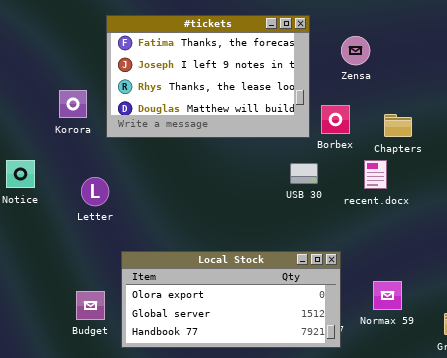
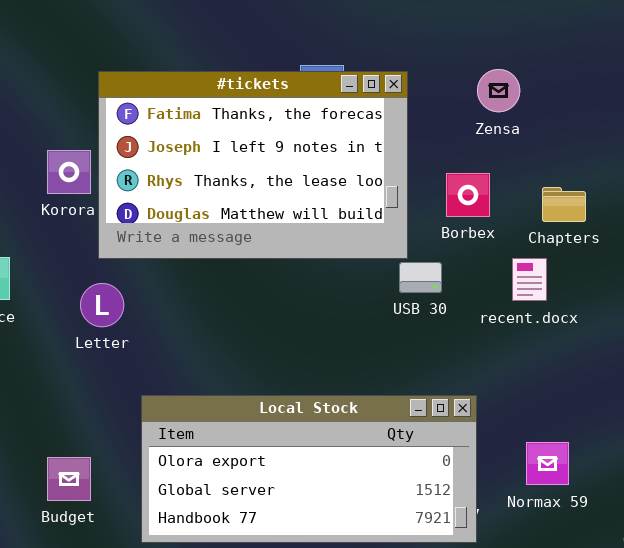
#tickets: [106,15,310,138] -> [98,71,408,259], moved
Budget: [76,291,105,320] -> [47,457,91,501], moved

